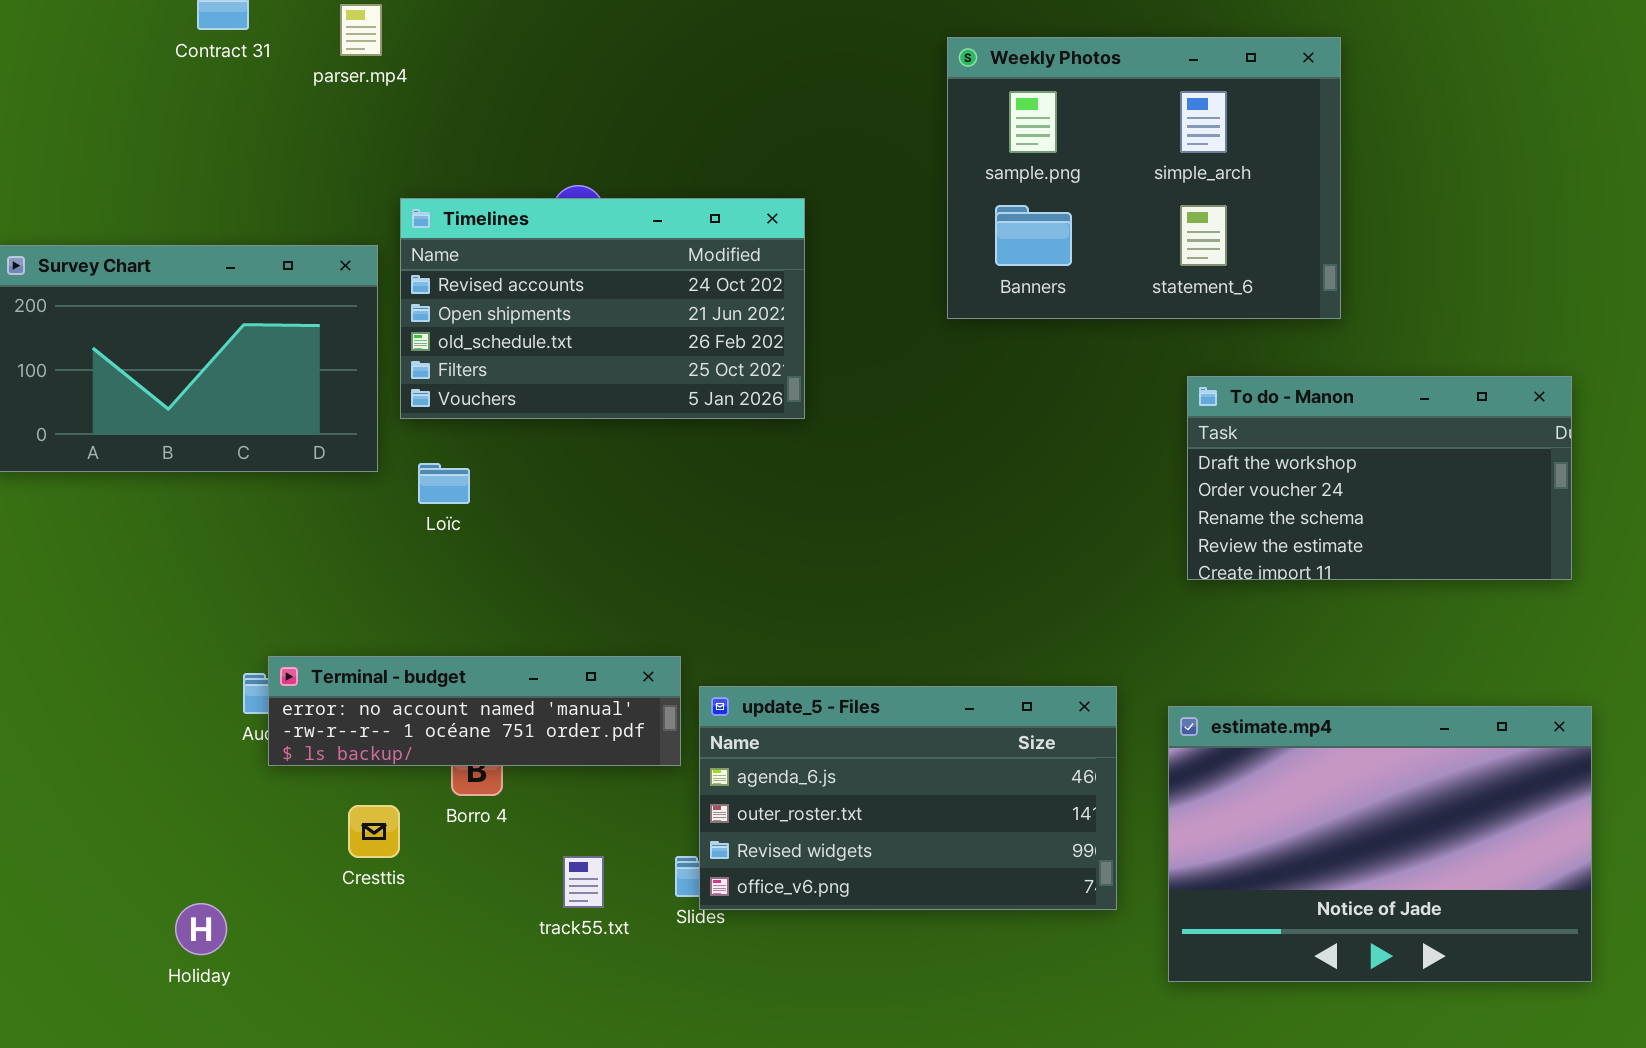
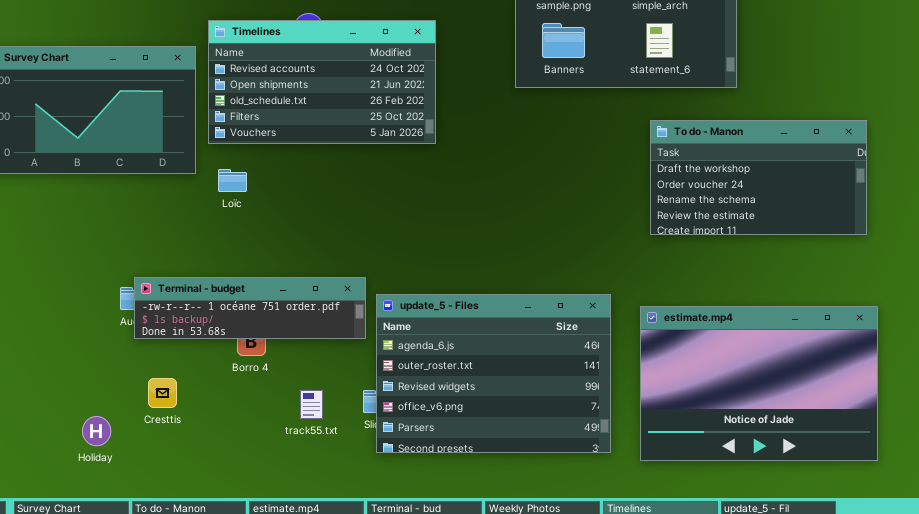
Terminal - budget: [268,656,681,766] -> [134,277,366,339], scrolled down 1 row
update_5 - Files: [699,686,1117,910] -> [376,294,611,453], resized
Cresttis: [348,805,400,858] -> [148,378,177,408], moved

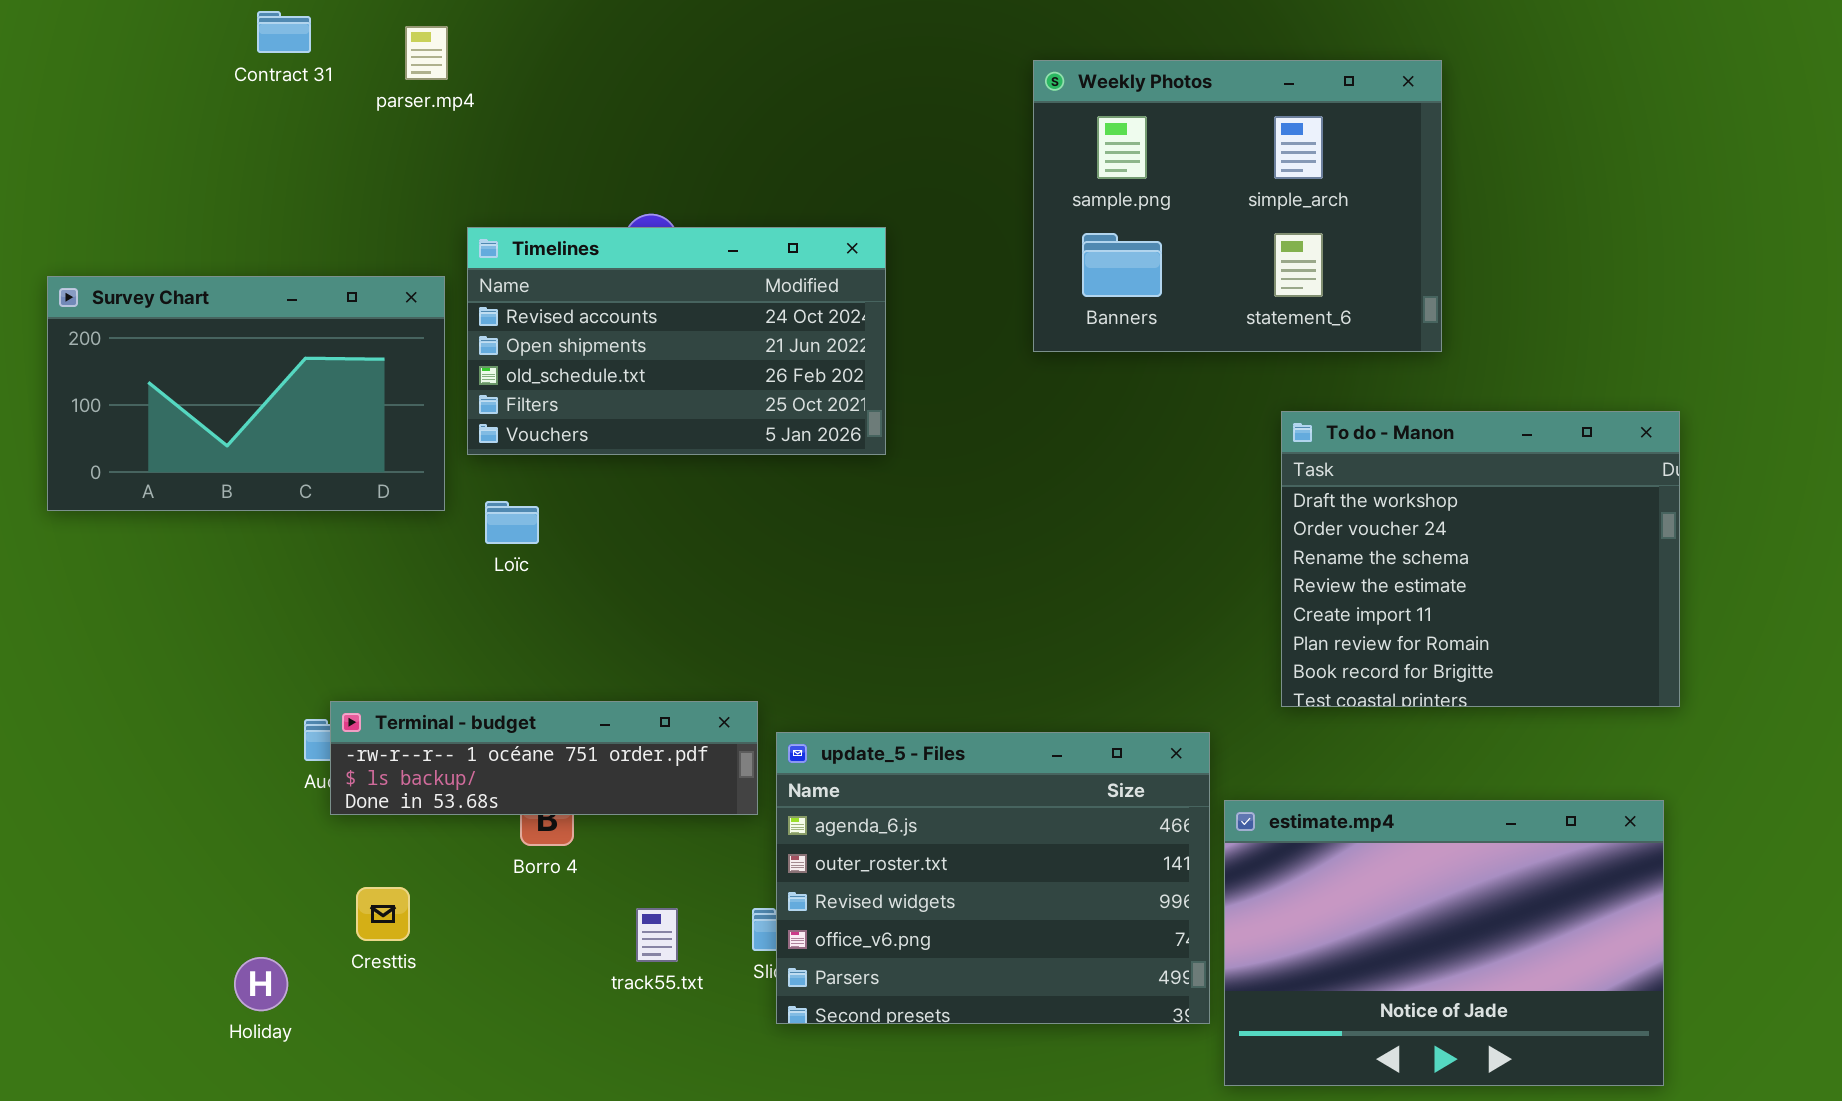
To do - Manon: [650,120,867,235] -> [1281,411,1680,707], resized
estimate.mp4: [640,306,878,461] -> [1224,800,1664,1086], moved

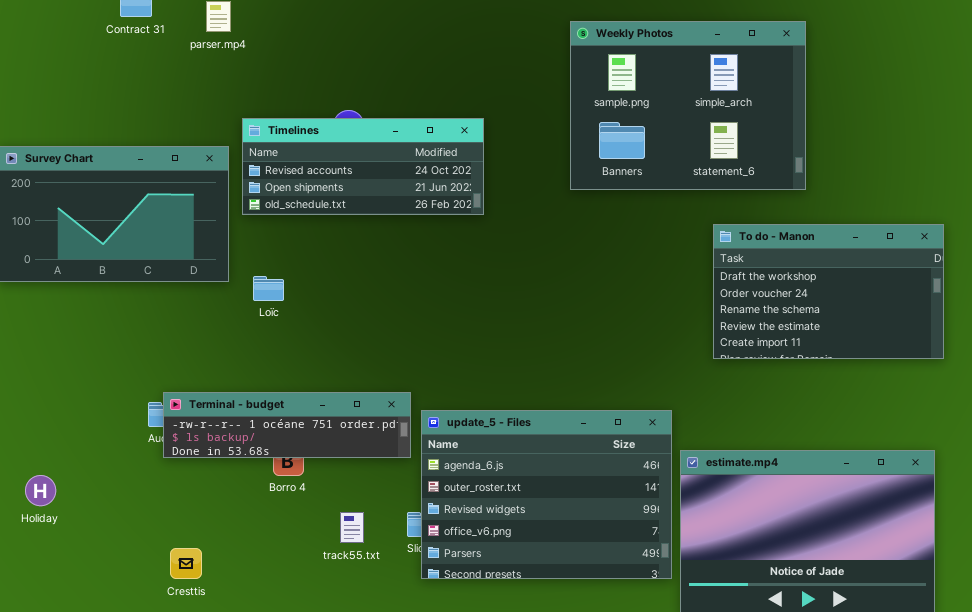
Timelines: [467,227,886,455] -> [242,118,484,215], resized
To do - Manon: [1281,411,1680,707] -> [713,224,944,359], resized
Cresttis: [356,887,410,941] -> [170,548,202,579], moved
Holiday: [234,957,288,1011] -> [25,475,56,506], moved

